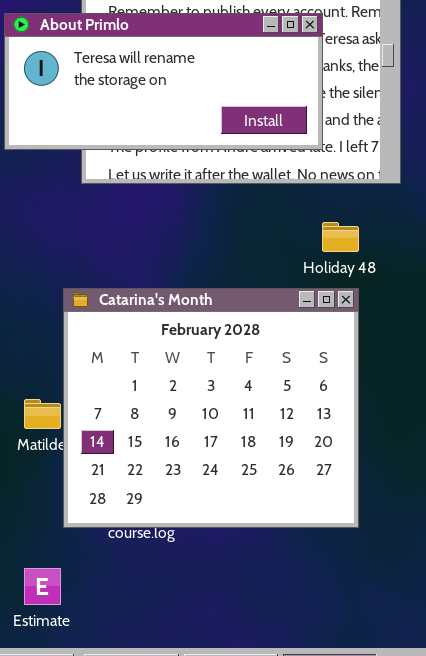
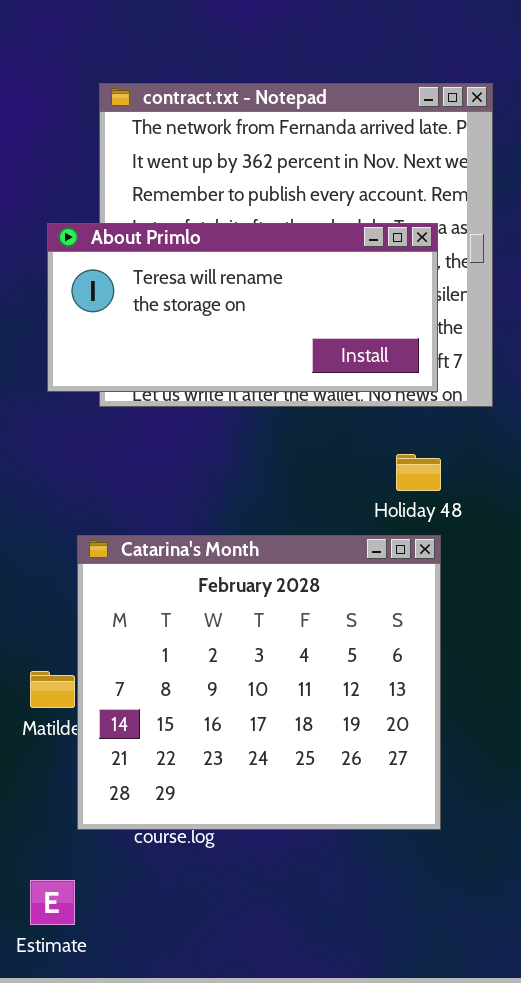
About Primlo: [4,13,323,150] -> [47,223,438,392], moved

